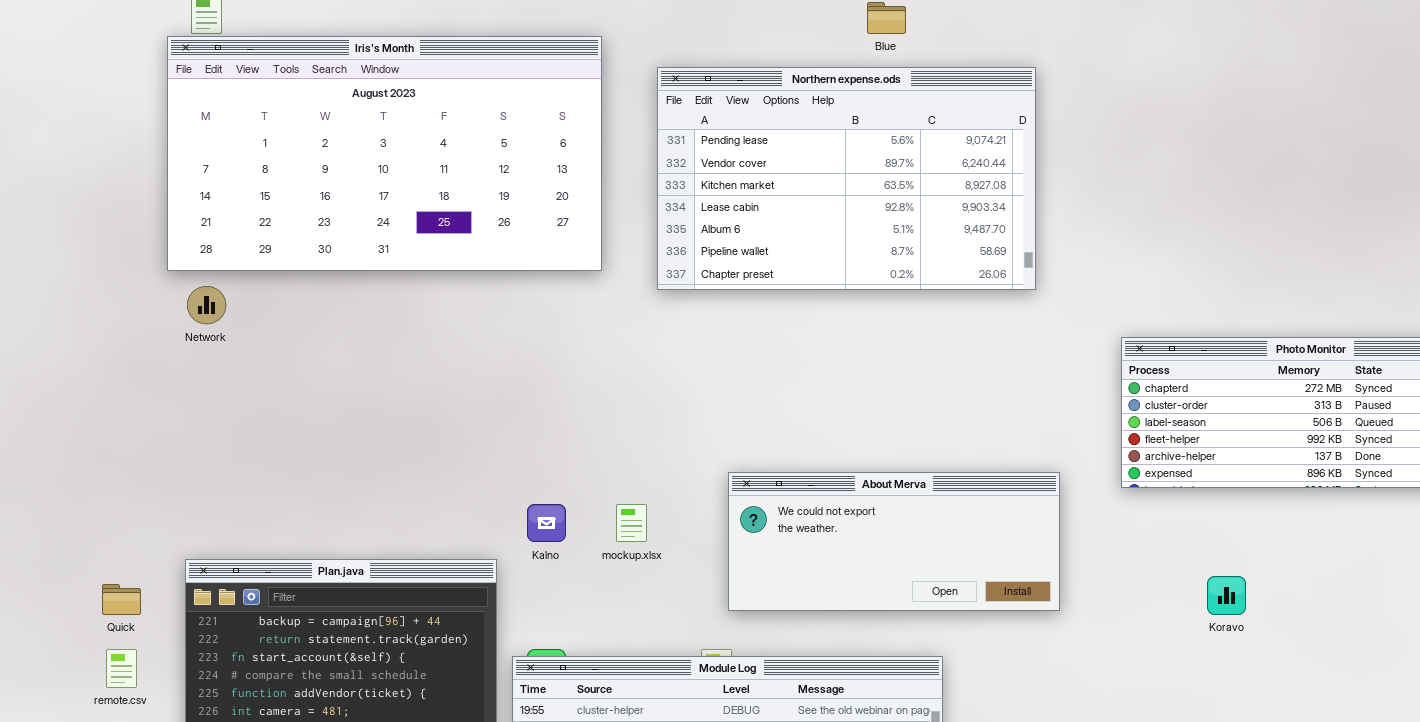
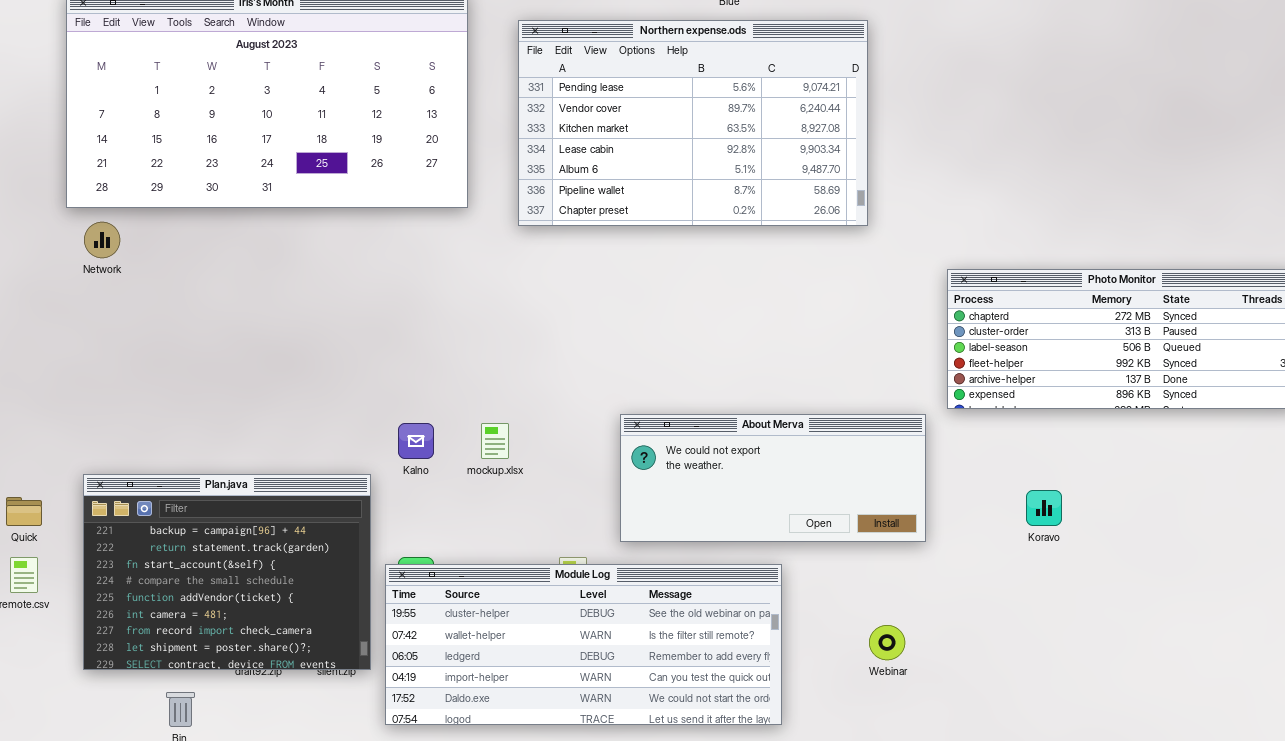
About Merva: [728,472,1060,611] -> [620,414,926,542], moved

